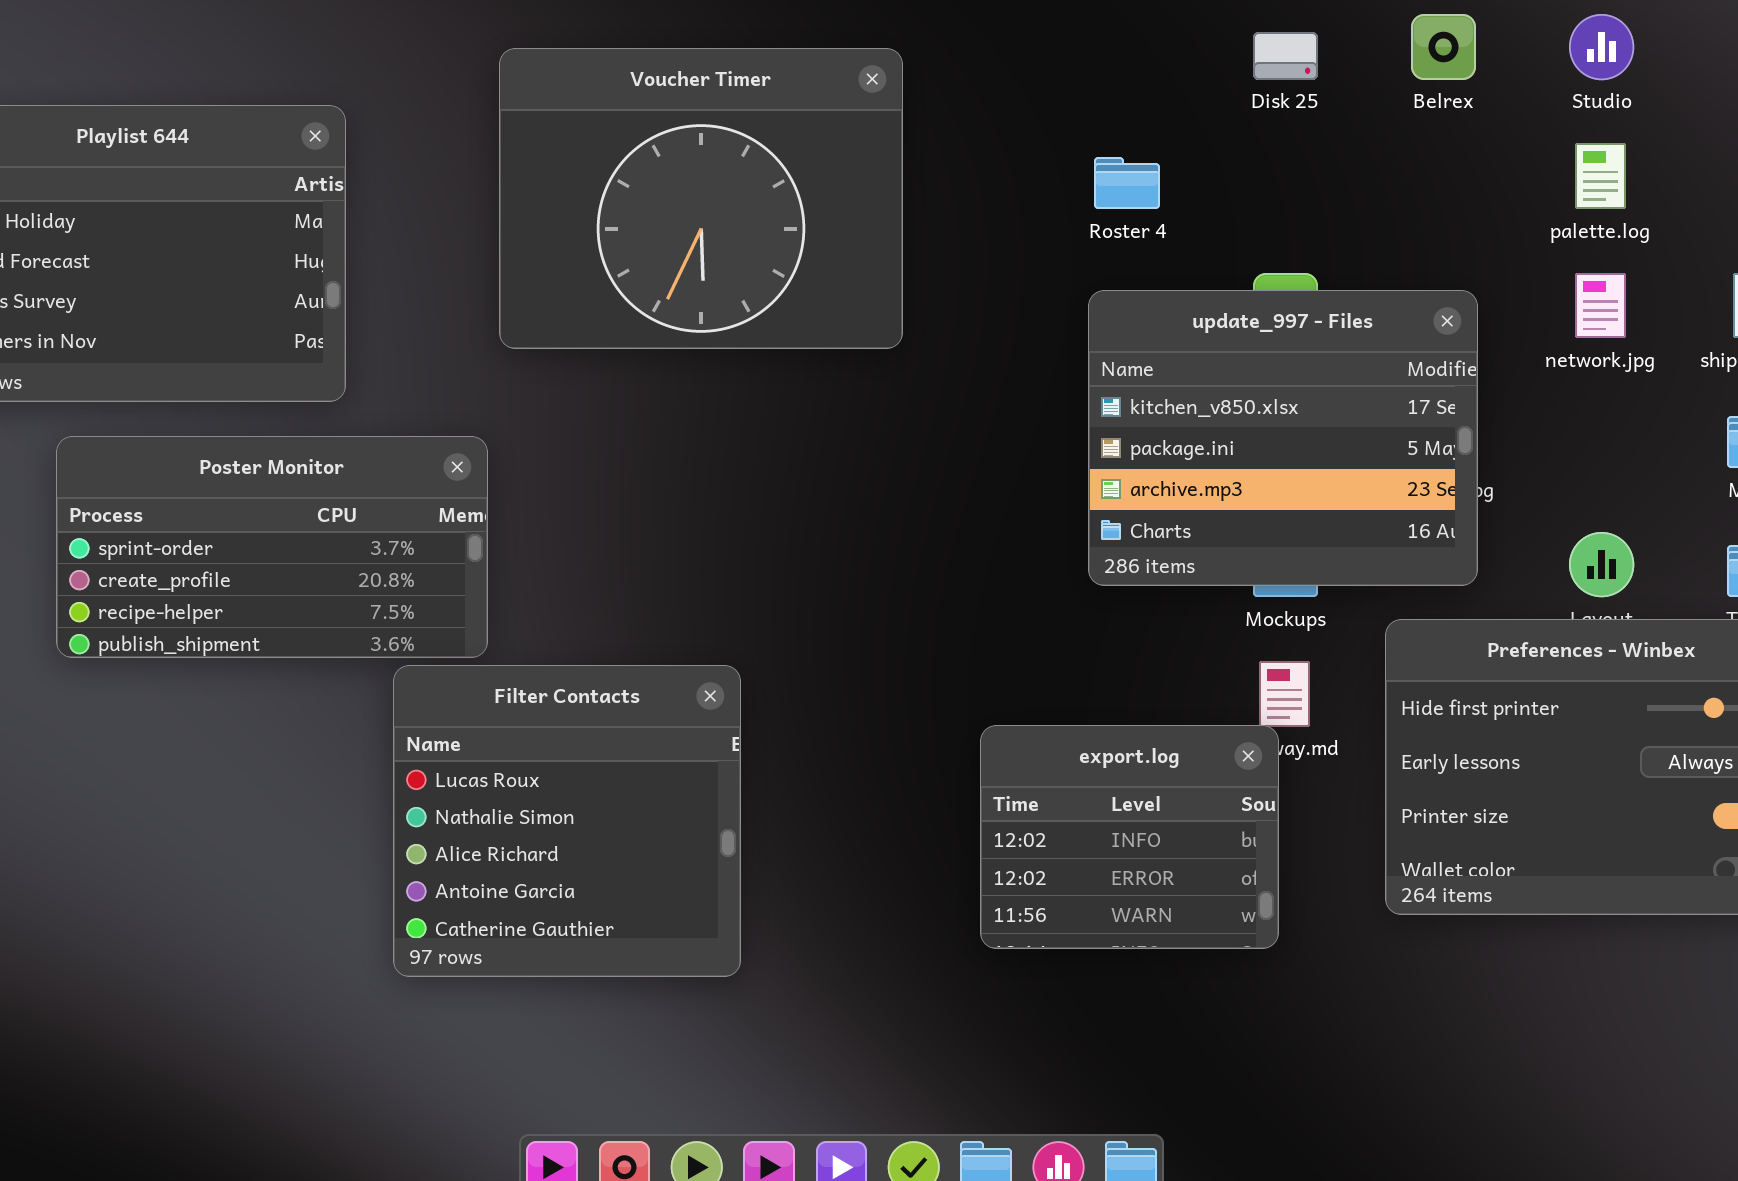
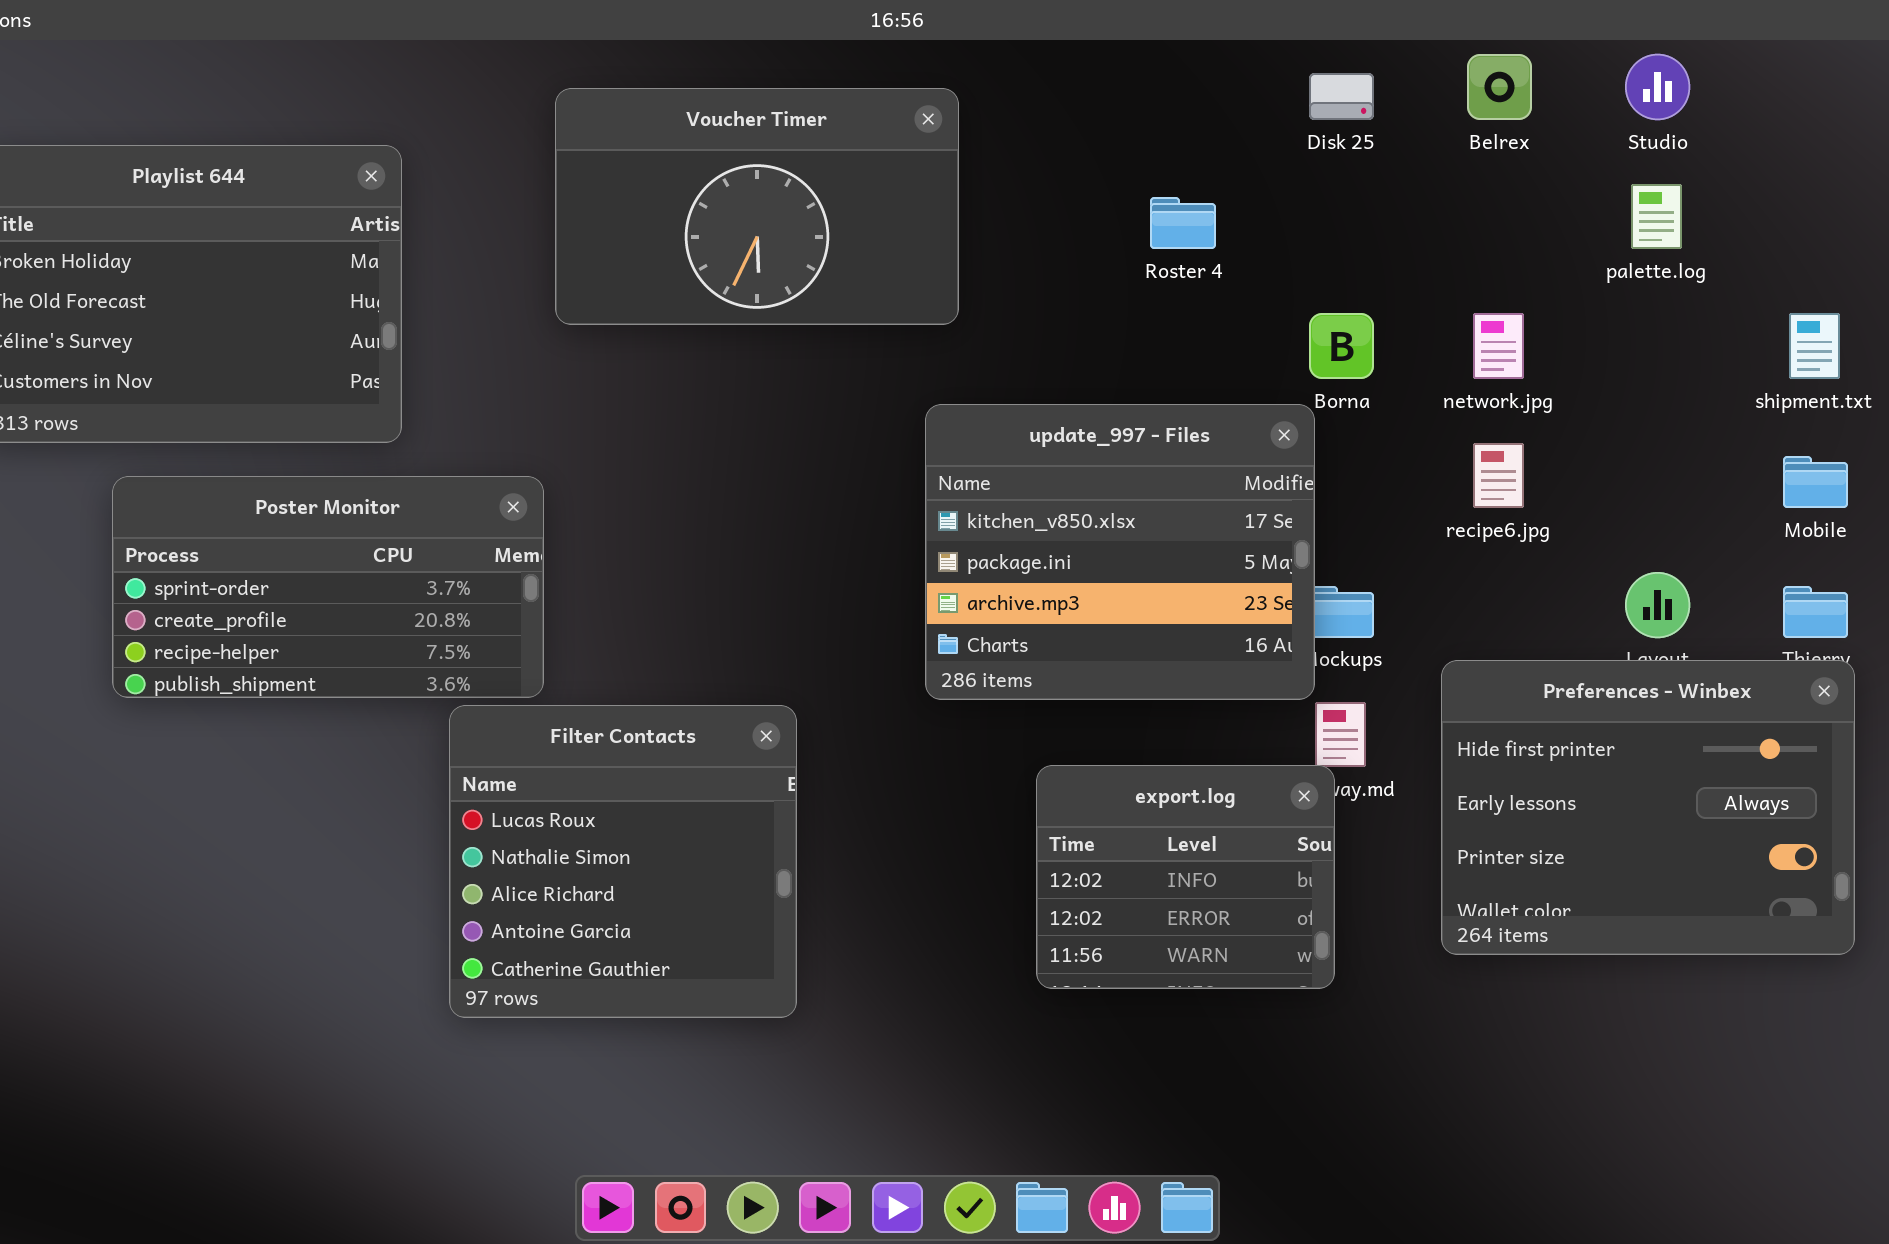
Voucher Timer: [499,48,903,349] -> [555,88,959,325], resized
network.jpg: [1575,273,1626,338] -> [1473,313,1524,379], moved
update_997 - Files: [1088,290,1478,586] -> [925,404,1315,700], moved

